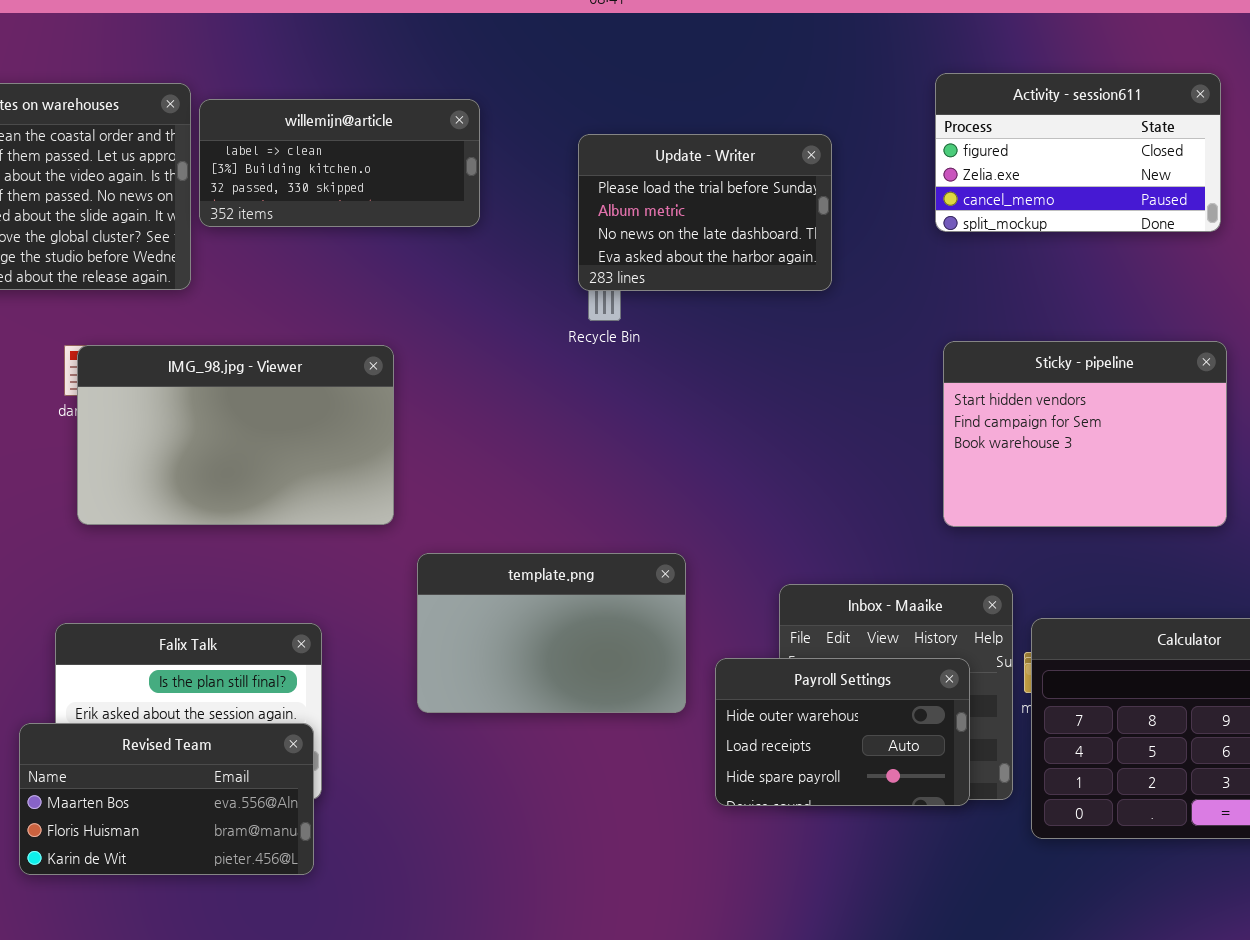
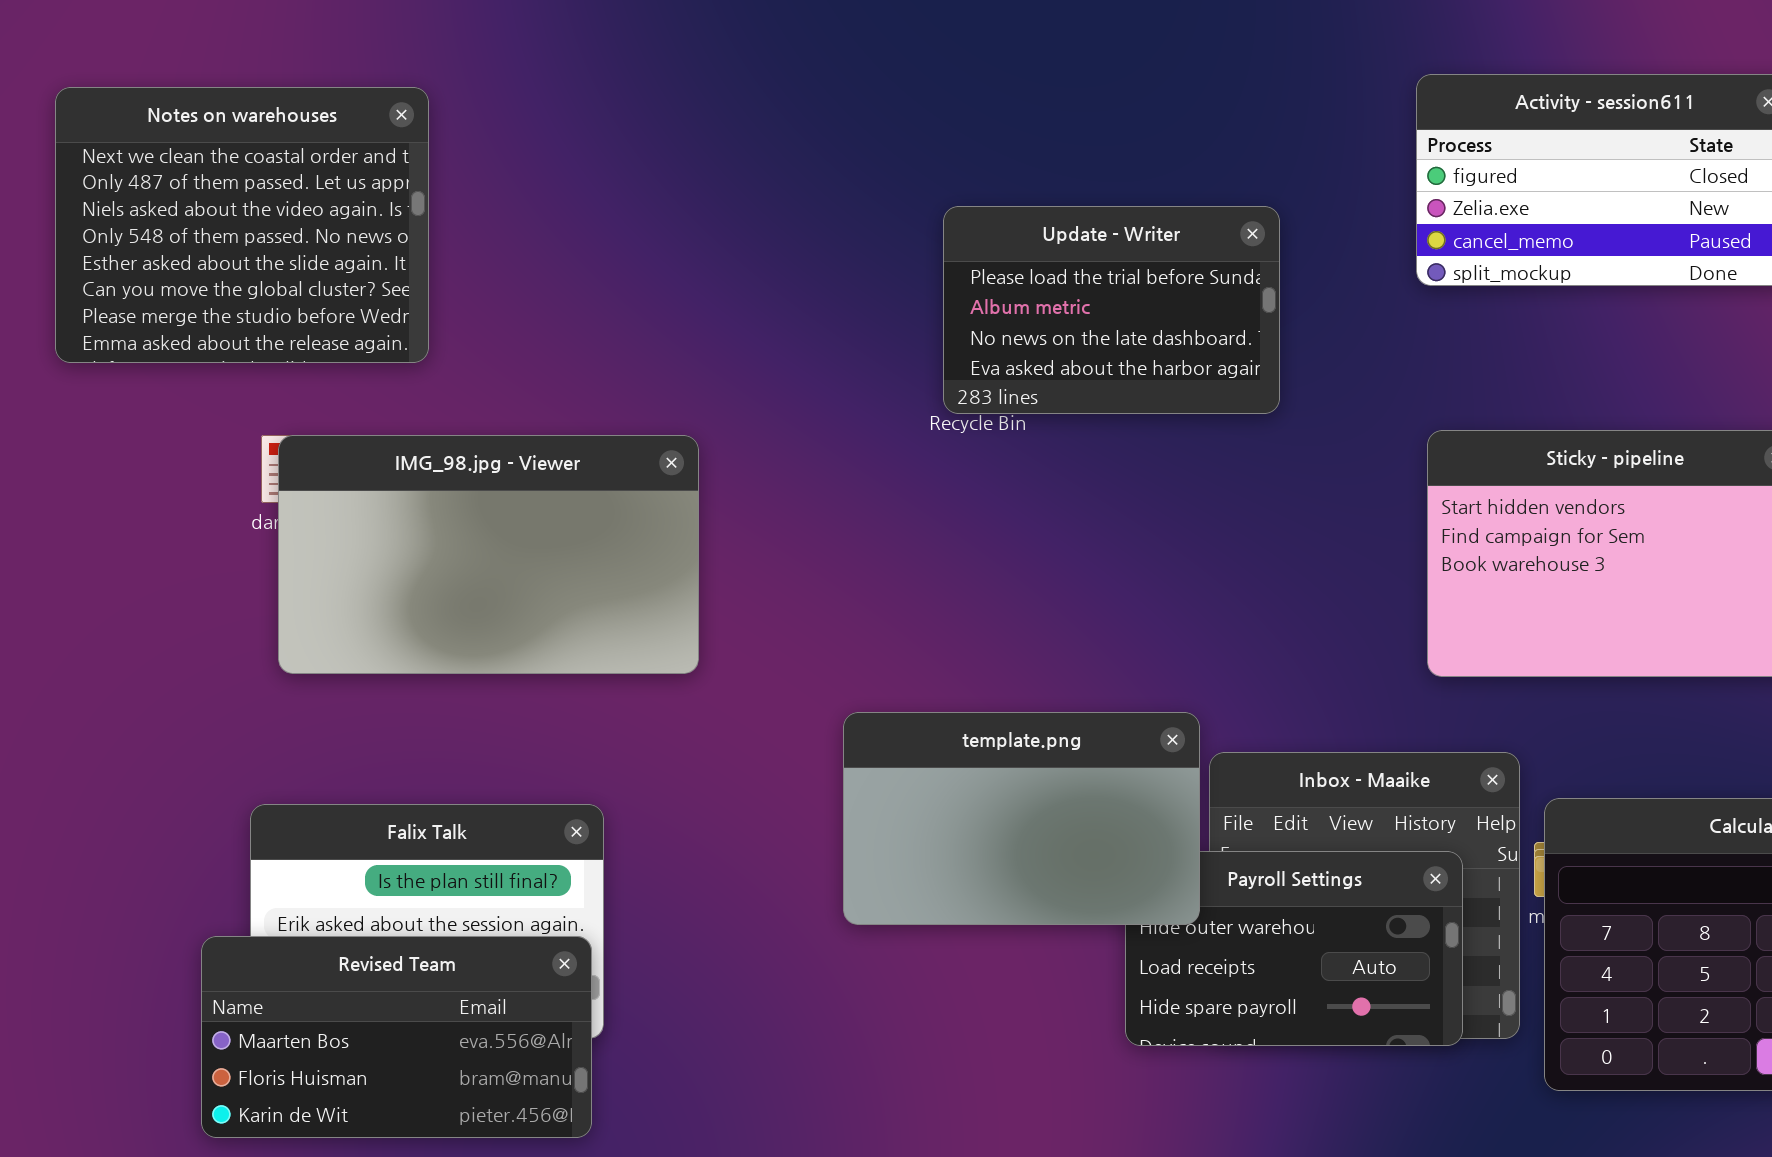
willemijn@article: [199,99,480,227] -> none, closed
Update - Writer: [578,134,832,291] -> [943,206,1280,414], moved
template.png: [417,553,686,713] -> [843,712,1200,925], moved

